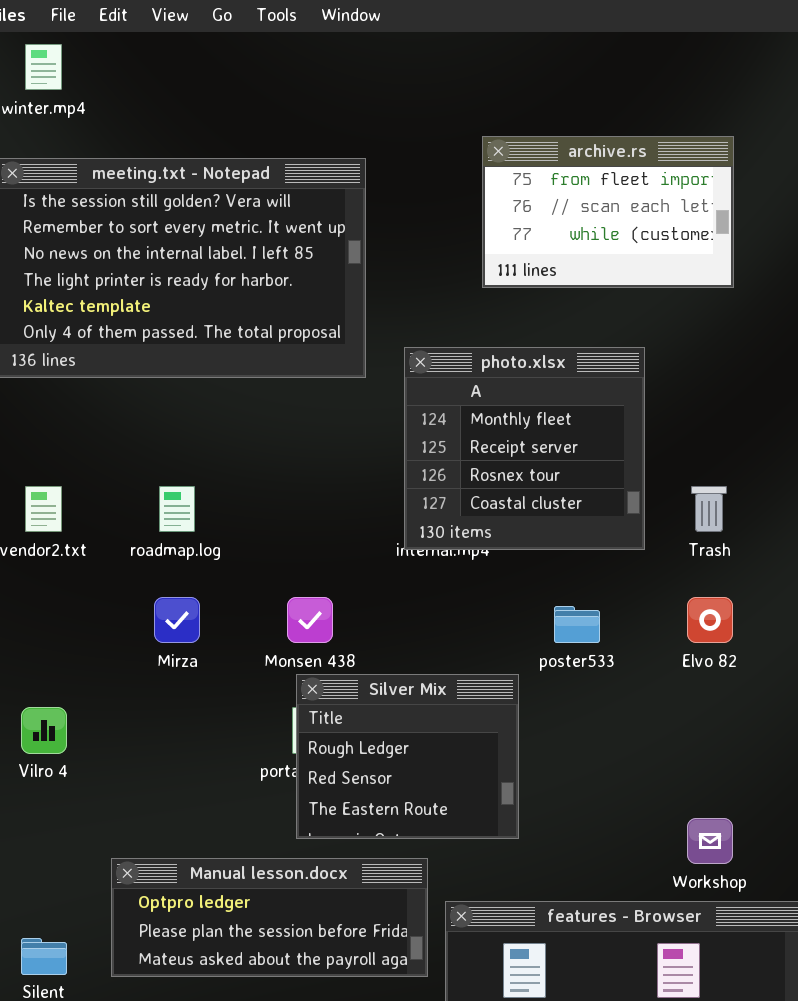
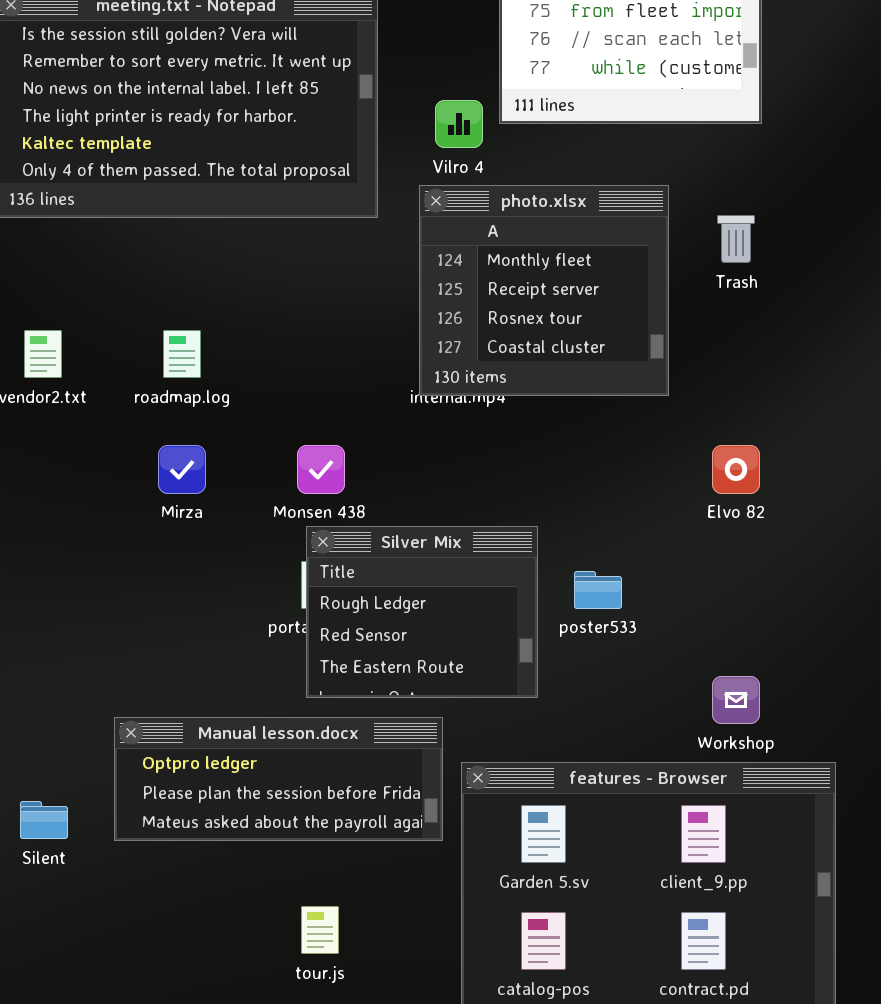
Trash: [691,486,727,532] -> [717,215,755,263], moved
poster533: [554,606,600,643] -> [574,571,622,609], moved
Vilro 4: [21,707,67,754] -> [435,100,483,148], moved

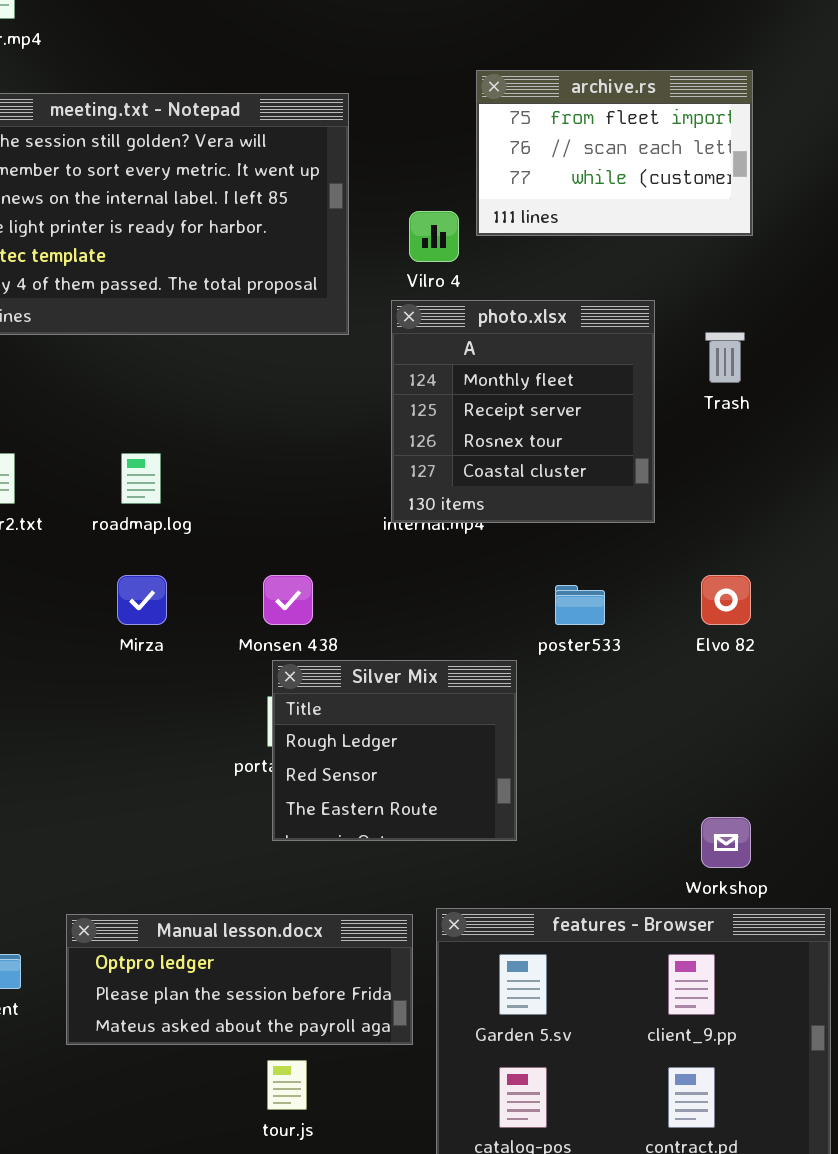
poster533: [574,571,622,609] -> [555,585,605,625], moved
Manual lesson.docx: [114,717,443,841] -> [66,914,413,1045], moved

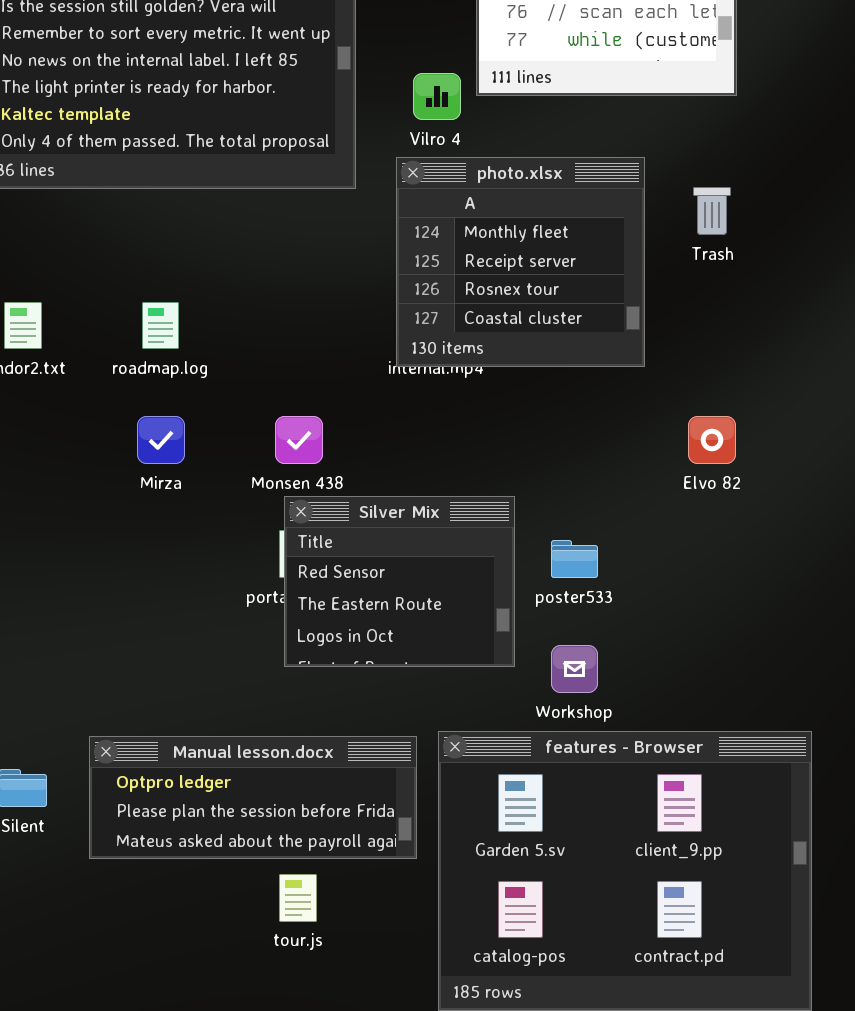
poster533: [555,585,605,625] -> [551,540,598,578], moved
Silver Mix: [272,660,517,841] -> [284,496,515,667], scrolled down 1 row
Workshop: [701,817,751,868] -> [551,645,598,693], moved

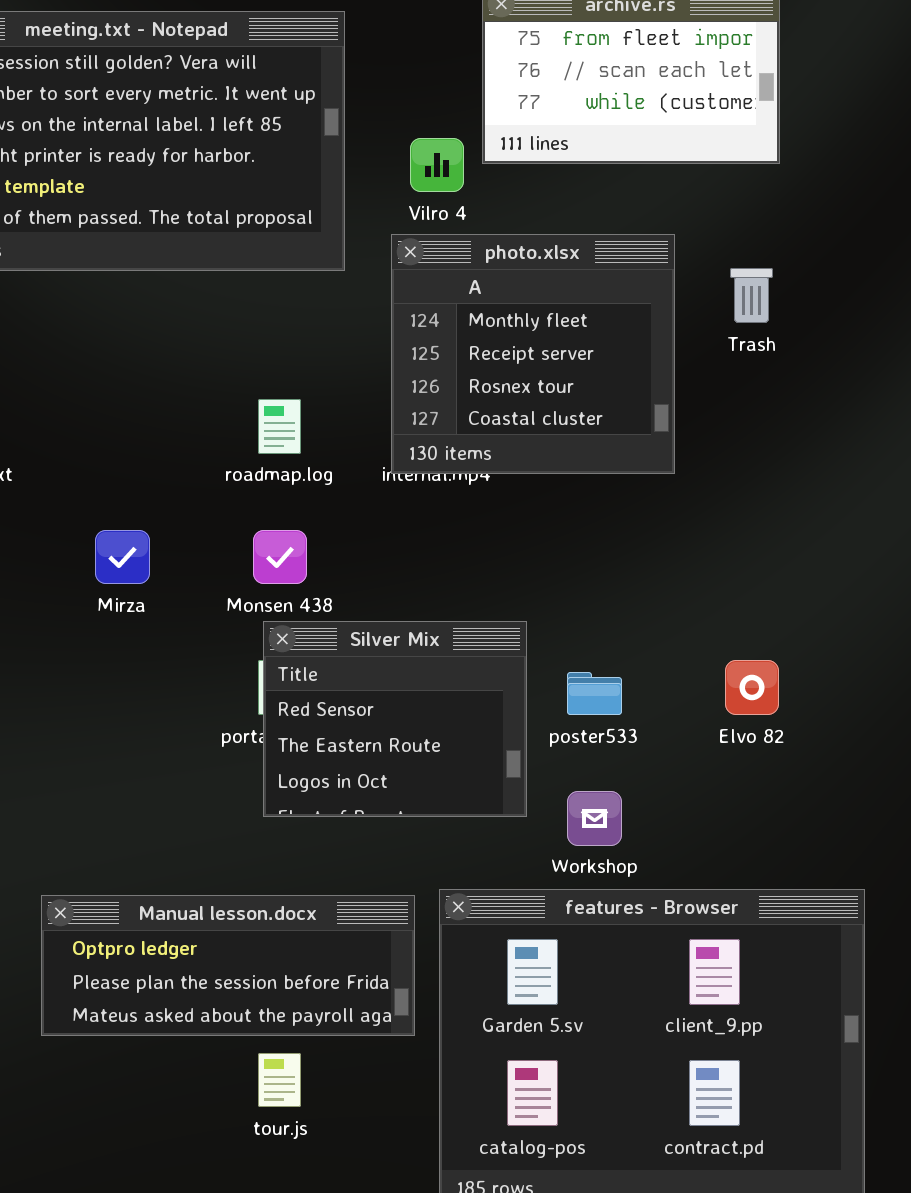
roadmap.log: [142,302,179,349] -> [258,399,301,454], moved
Elvo 82: [688,416,736,464] -> [725,660,779,715], moved

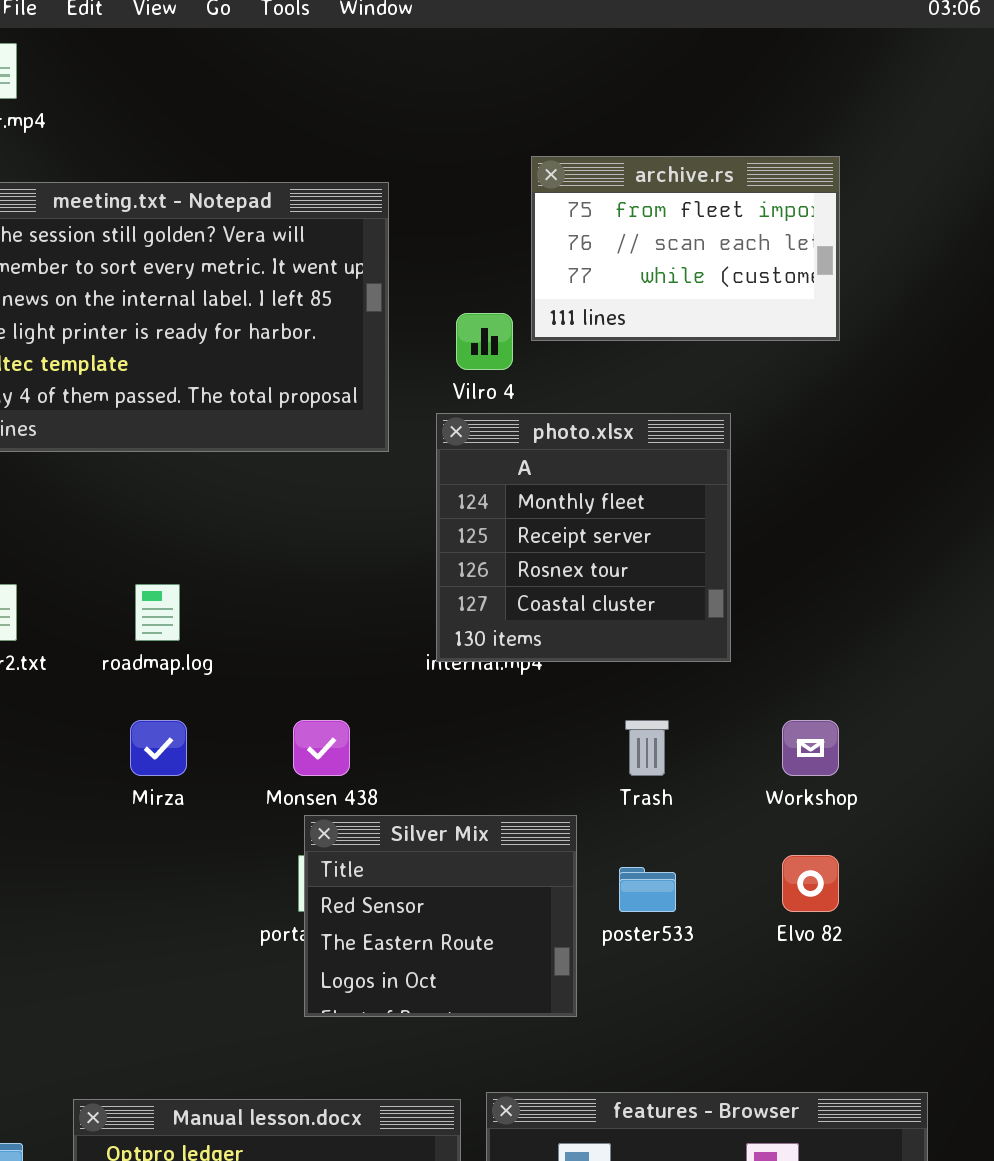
Trash: [730,268,773,323] -> [625,720,669,776], moved
roadmap.log: [258,399,301,454] -> [135,584,180,641], moved
Workshop: [567,791,622,846] -> [782,720,839,776], moved

